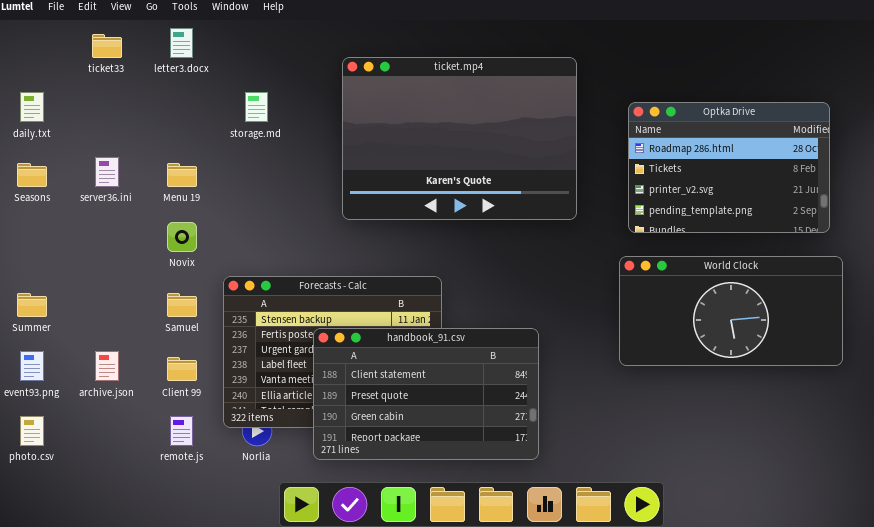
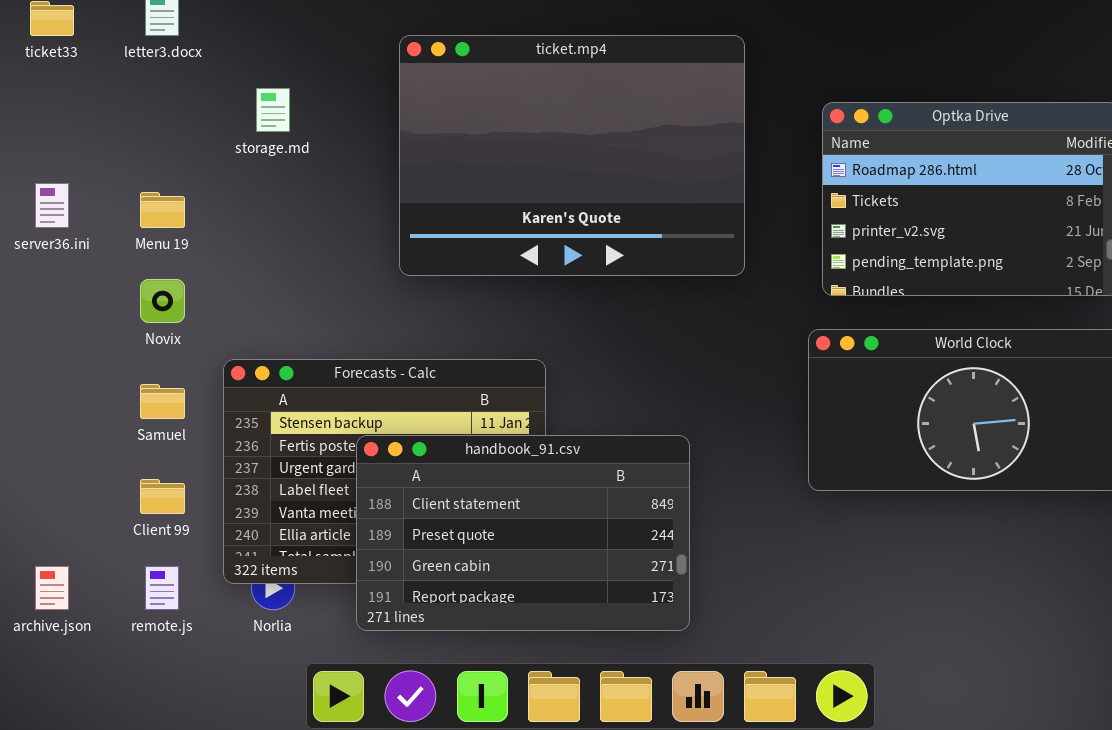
archive.json: [95,351,119,381] -> [35,566,69,610], moved

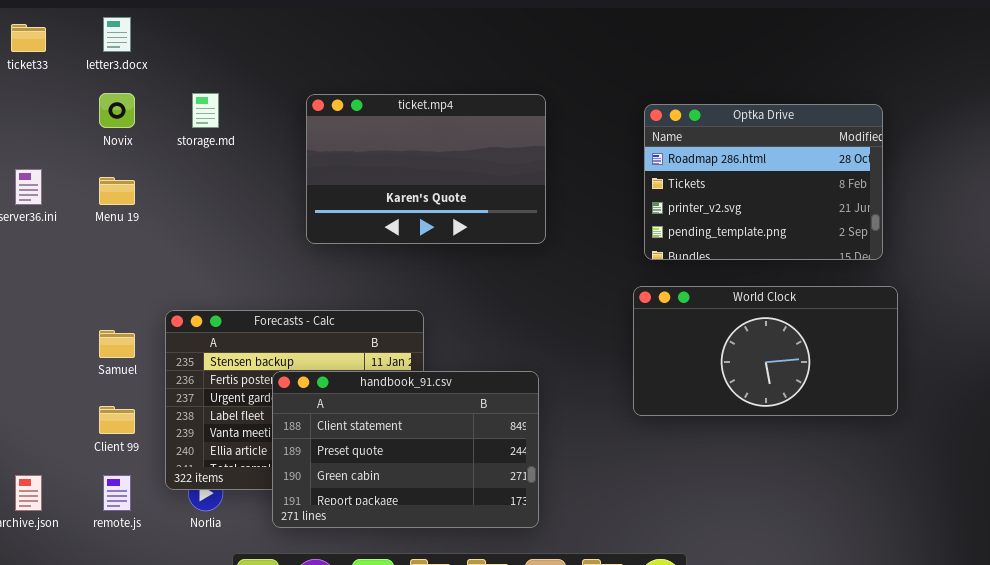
ticket.mp4: [399,35,745,276] -> [306,94,546,244], resized
Novix: [140,279,185,323] -> [99,93,135,128], moved

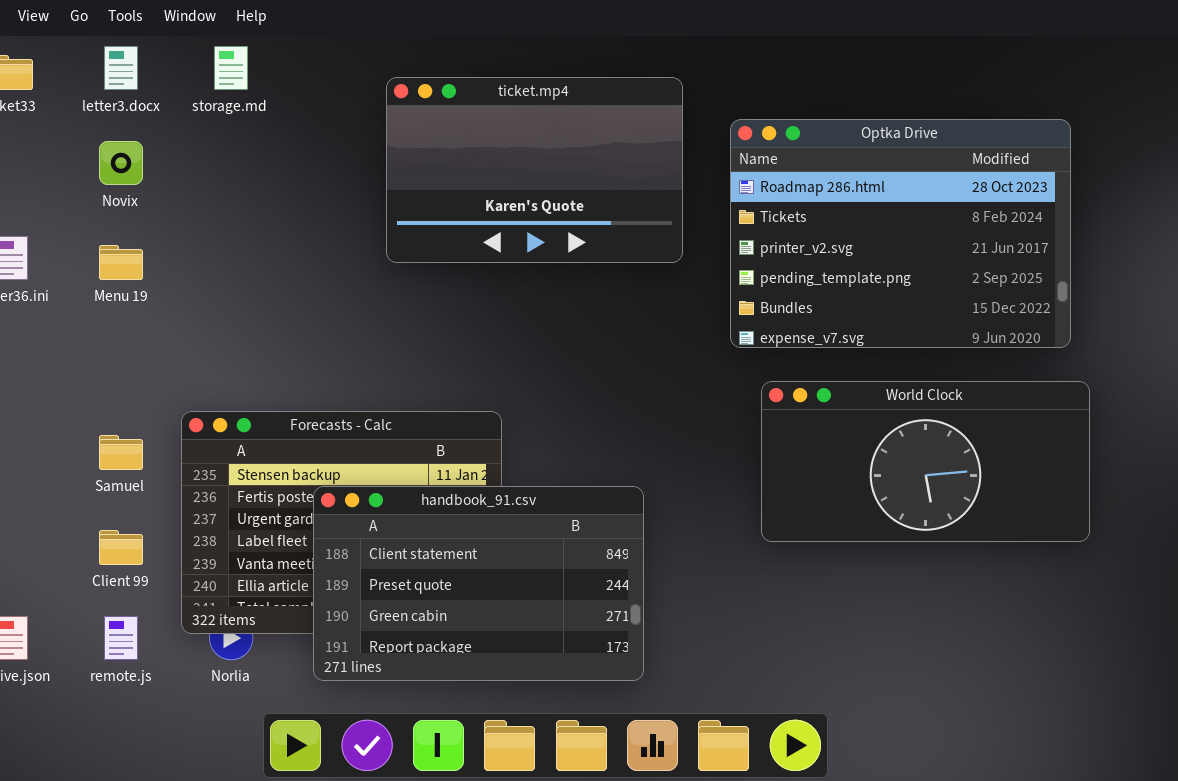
storage.md: [192,93,219,128] -> [214,46,248,90], moved
ticket.mp4: [306,94,546,244] -> [386,77,683,263], moved
Optka Drive: [644,104,883,260] -> [730,119,1071,348], resized

